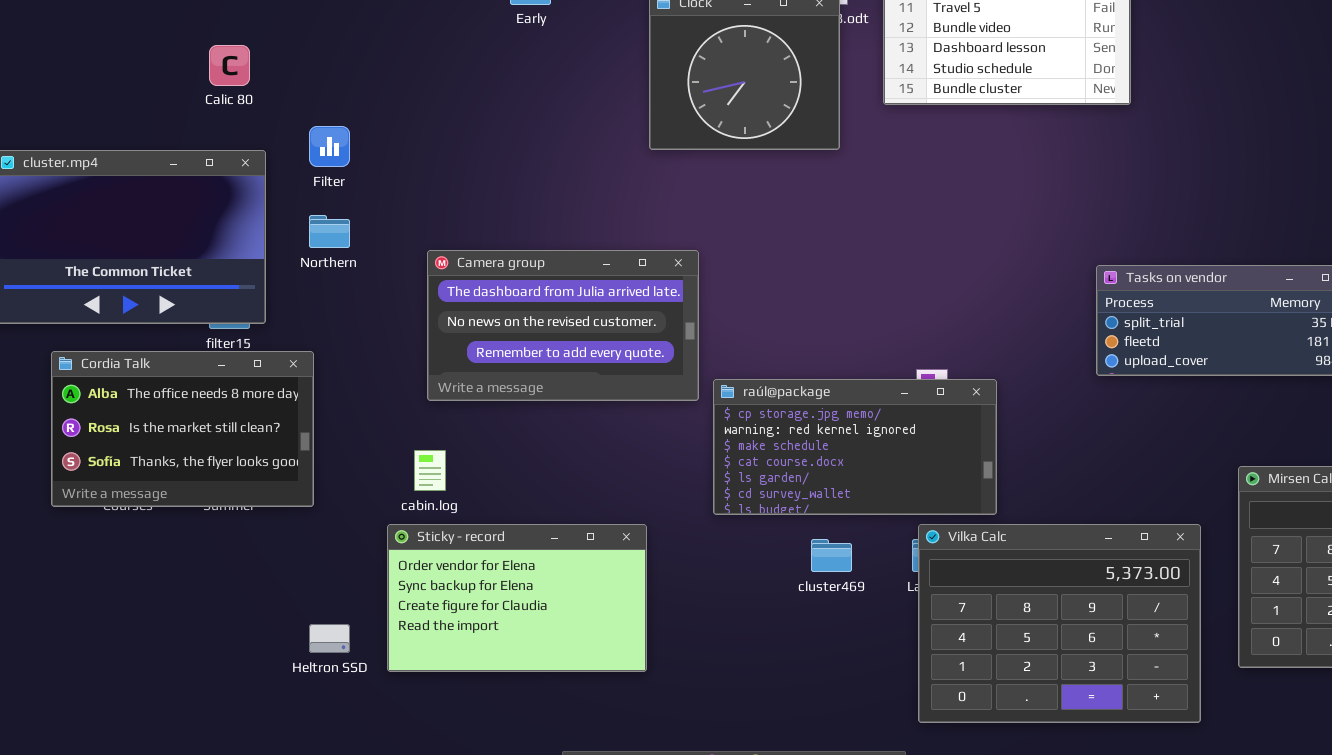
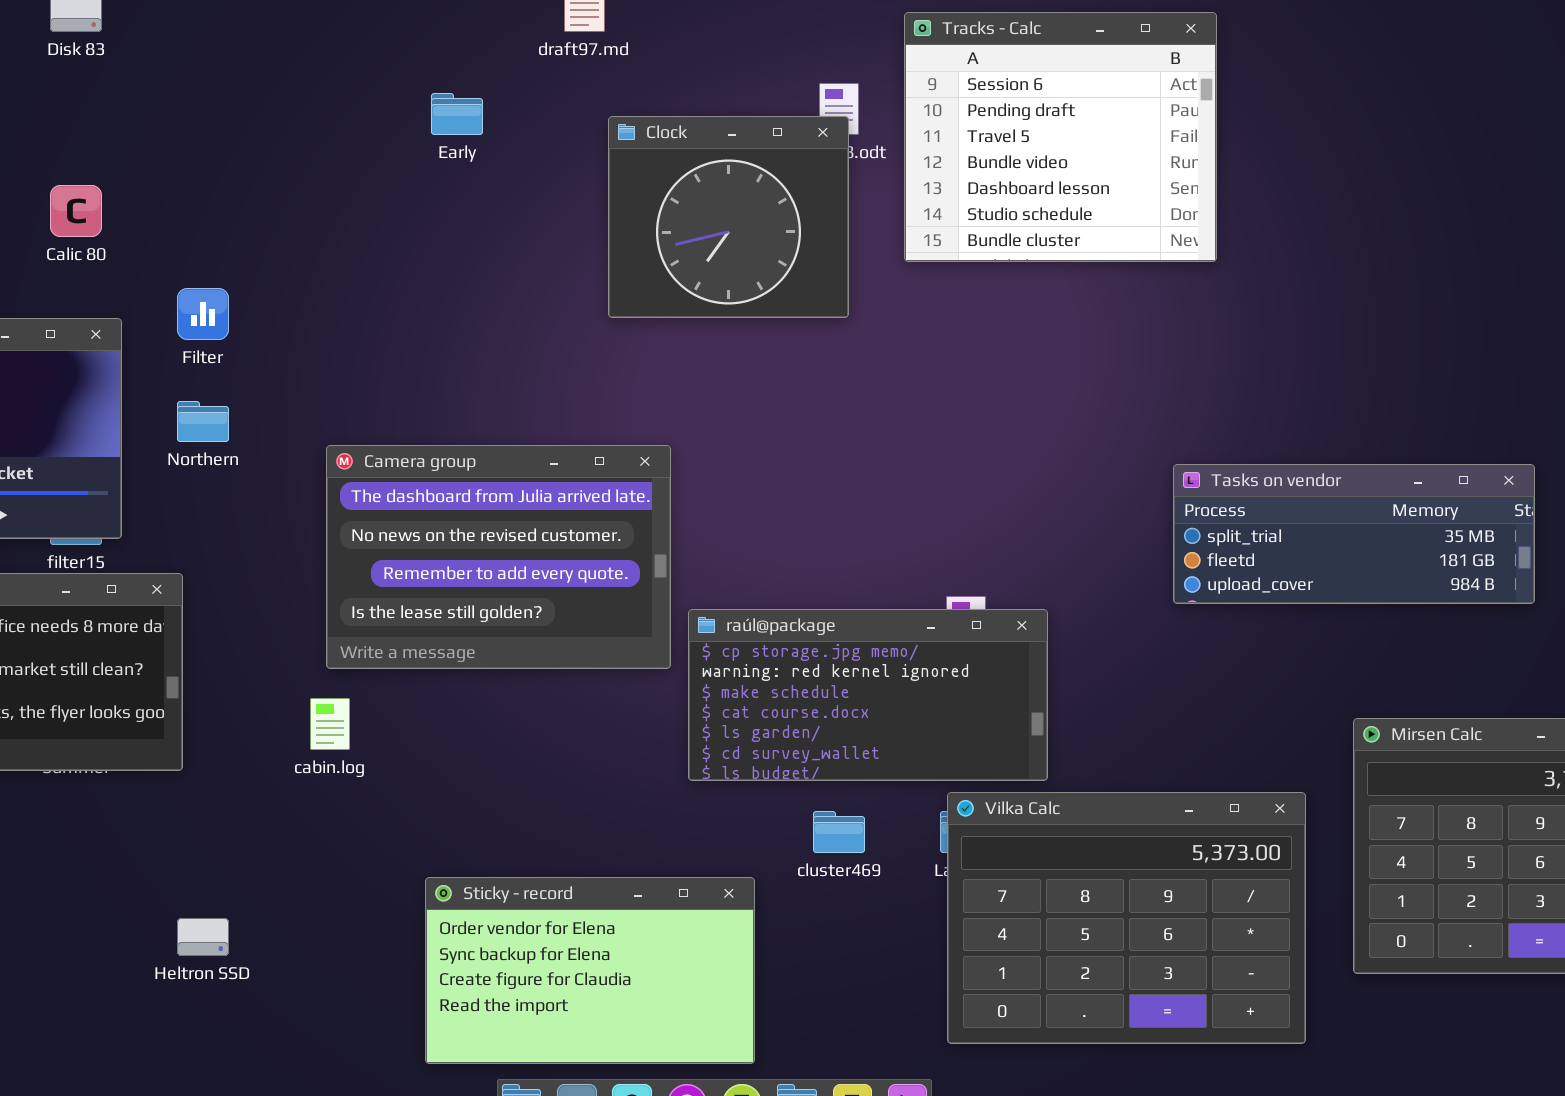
Camera group: [427,250,699,401] -> [326,445,671,669], resized
Sticky - record: [387,524,647,672] -> [425,877,755,1064], moved

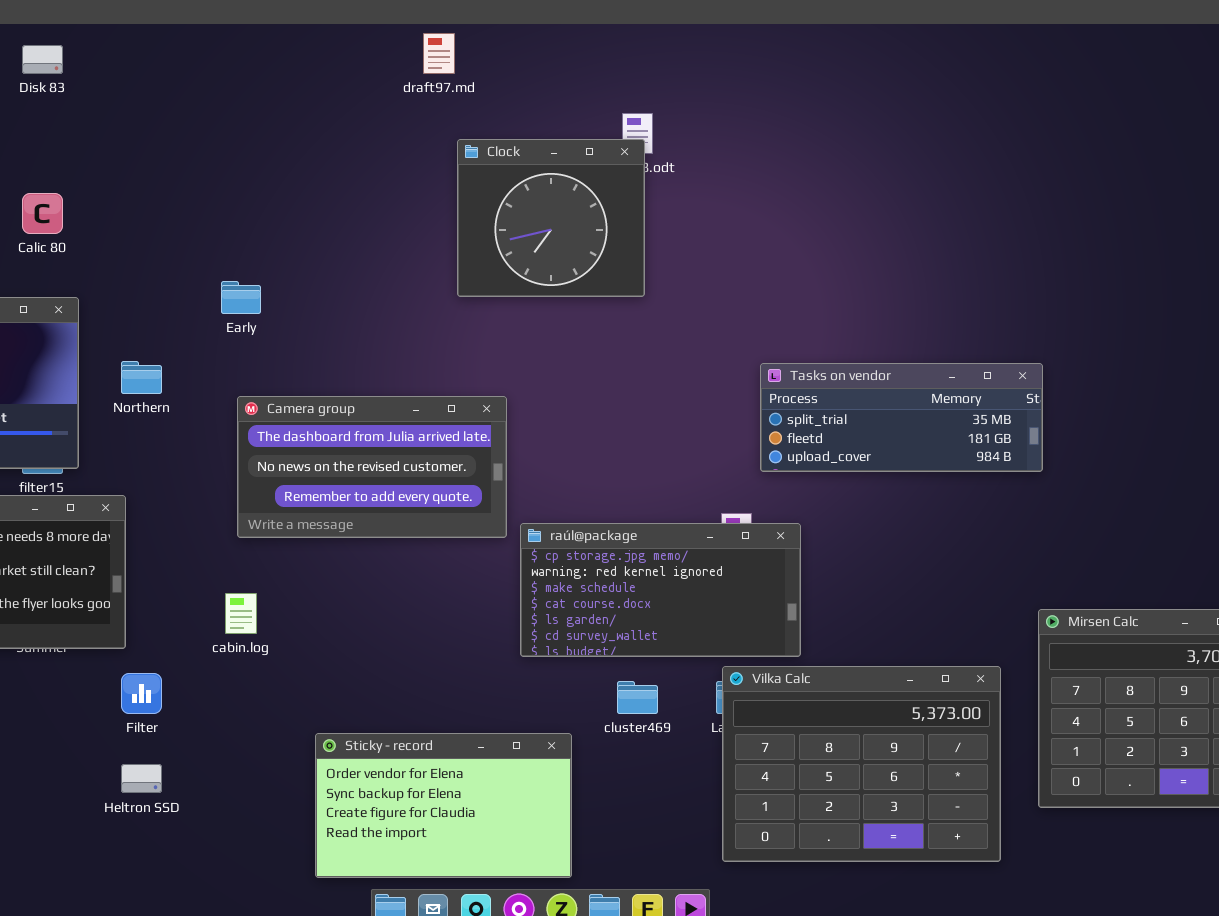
Tracks - Calc: [904,12,1217,262] -> none, closed
Early: [431,93,483,135] -> [221,281,261,314], moved
Filter: [177,288,229,340] -> [121,673,162,714], moved
Camera group: [326,445,671,669] -> [237,396,507,538], resized
Tasks on vendor: [1173,464,1535,604] -> [760,363,1043,472], moved

